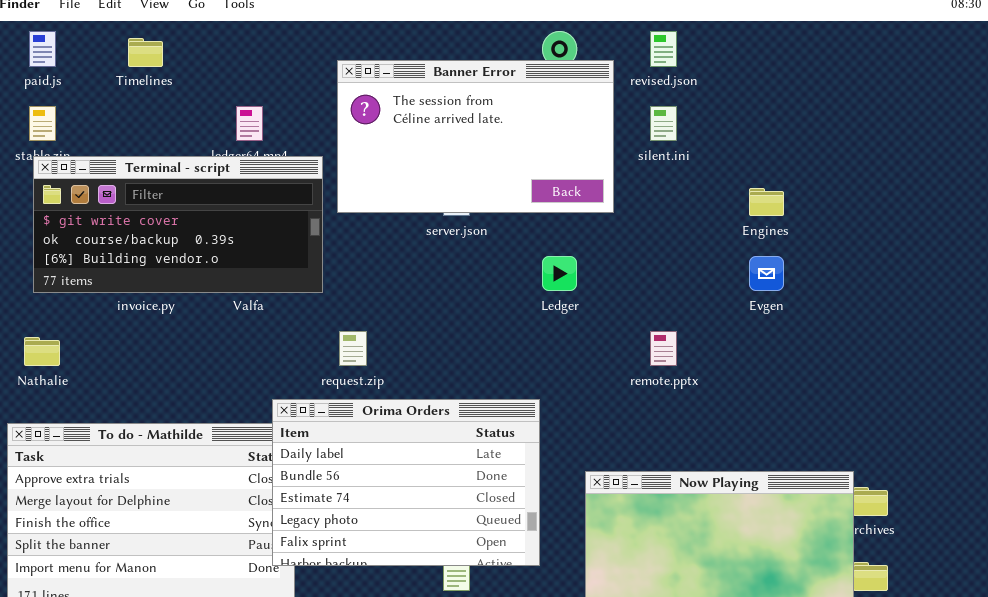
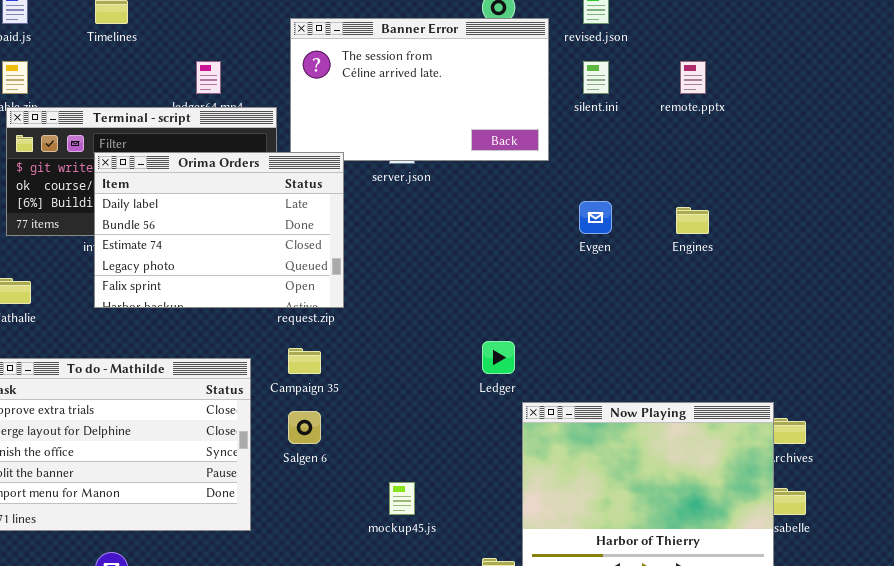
Engines: [749,188,784,216] -> [676,207,709,234], moved
Ledger: [542,256,577,291] -> [482,341,515,374], moved
Evgen: [749,256,784,291] -> [579,201,612,234], moved
remote.pptx: [650,331,677,366] -> [680,61,706,94], moved
Orima Orders: [272,399,540,566] -> [94,152,344,308], moved

